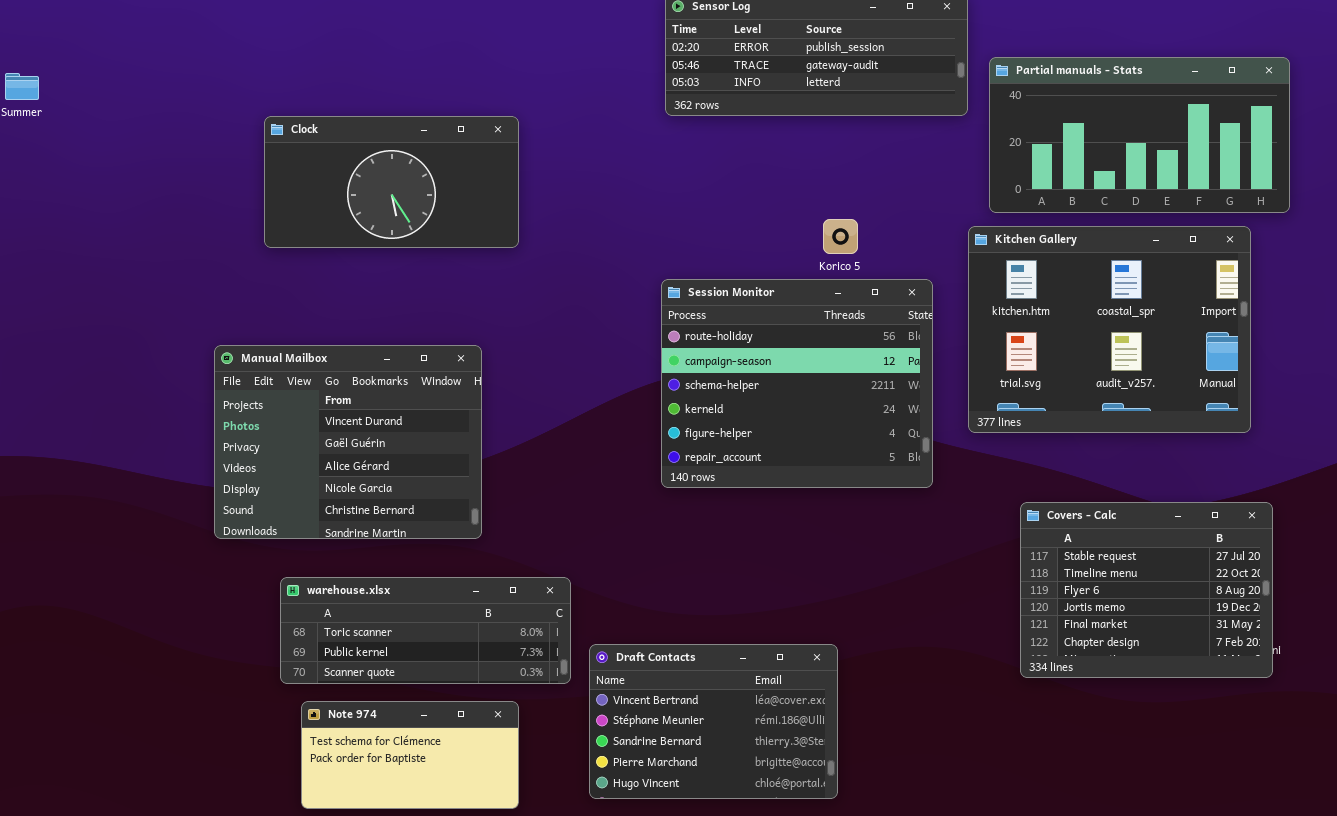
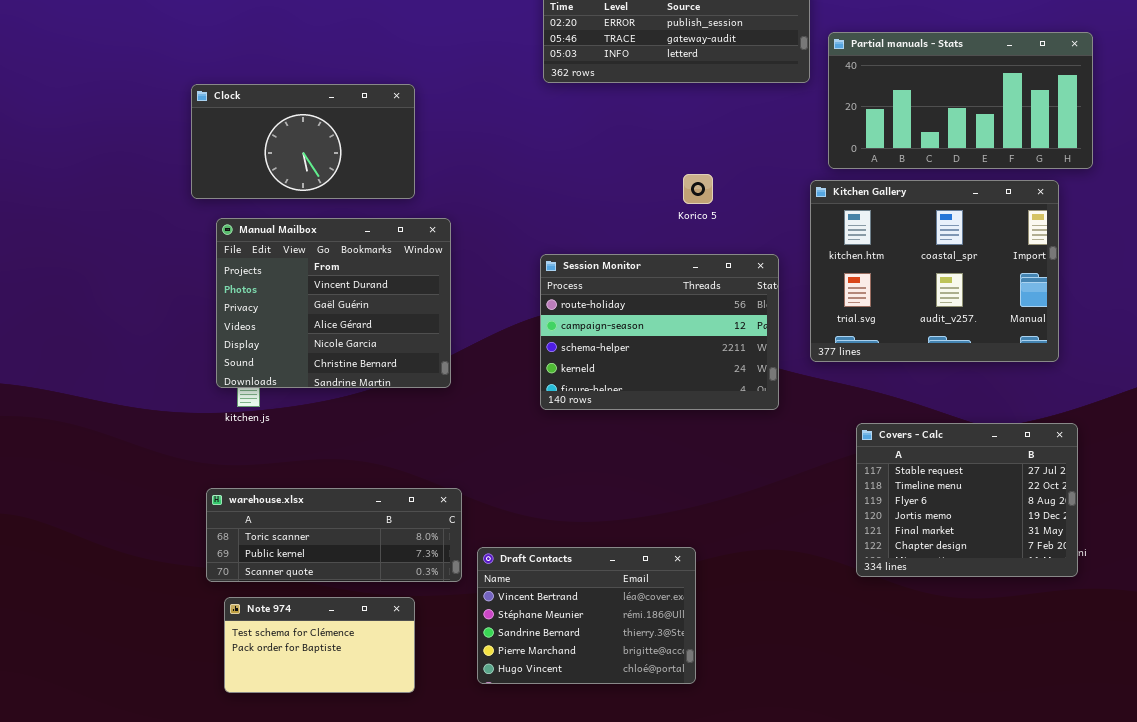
Session Monitor: [661,279,933,488] -> [540,254,779,410], resized
Manual Mailbox: [214,345,482,539] -> [216,218,451,388], moved

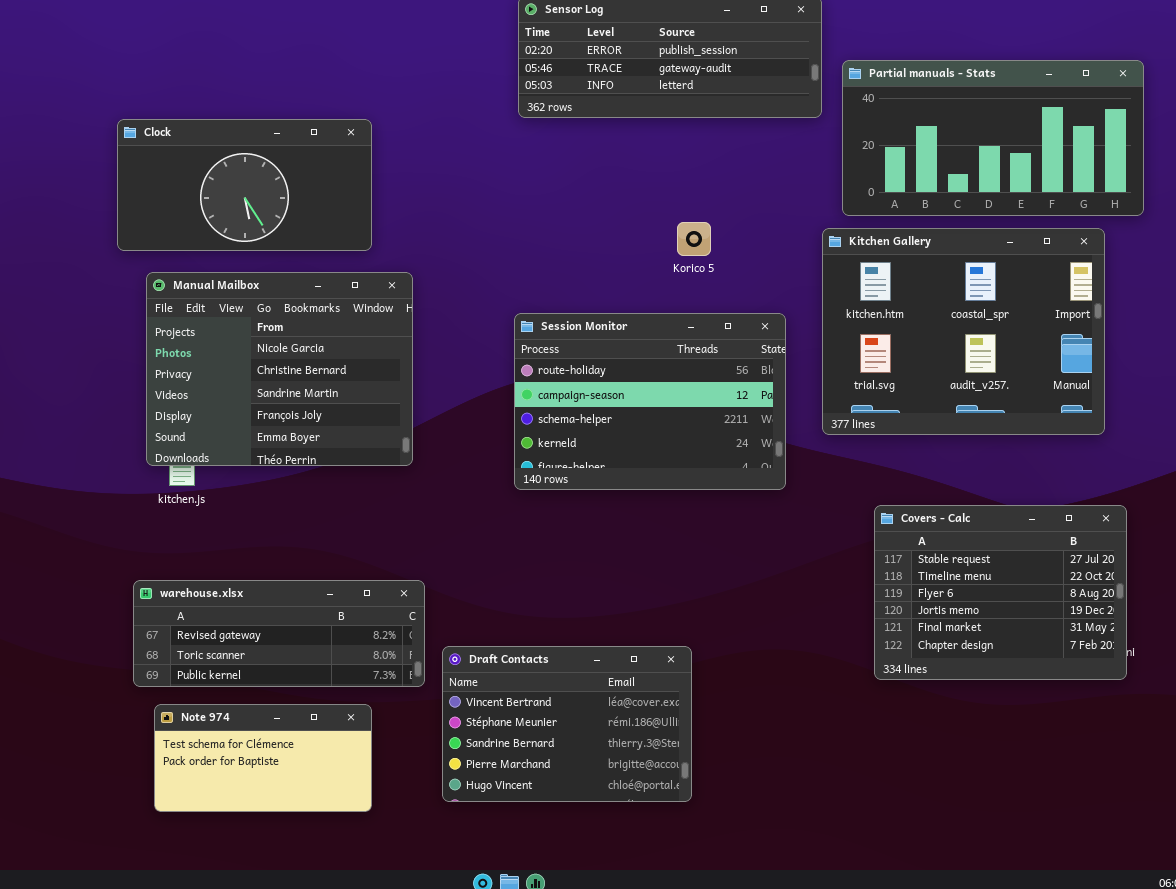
Manual Mailbox: [216,218,451,388] -> [146,272,413,466], scrolled down 3 rows
warehouse.xlsx: [206,488,462,582] -> [133,580,425,687], scrolled up 1 row

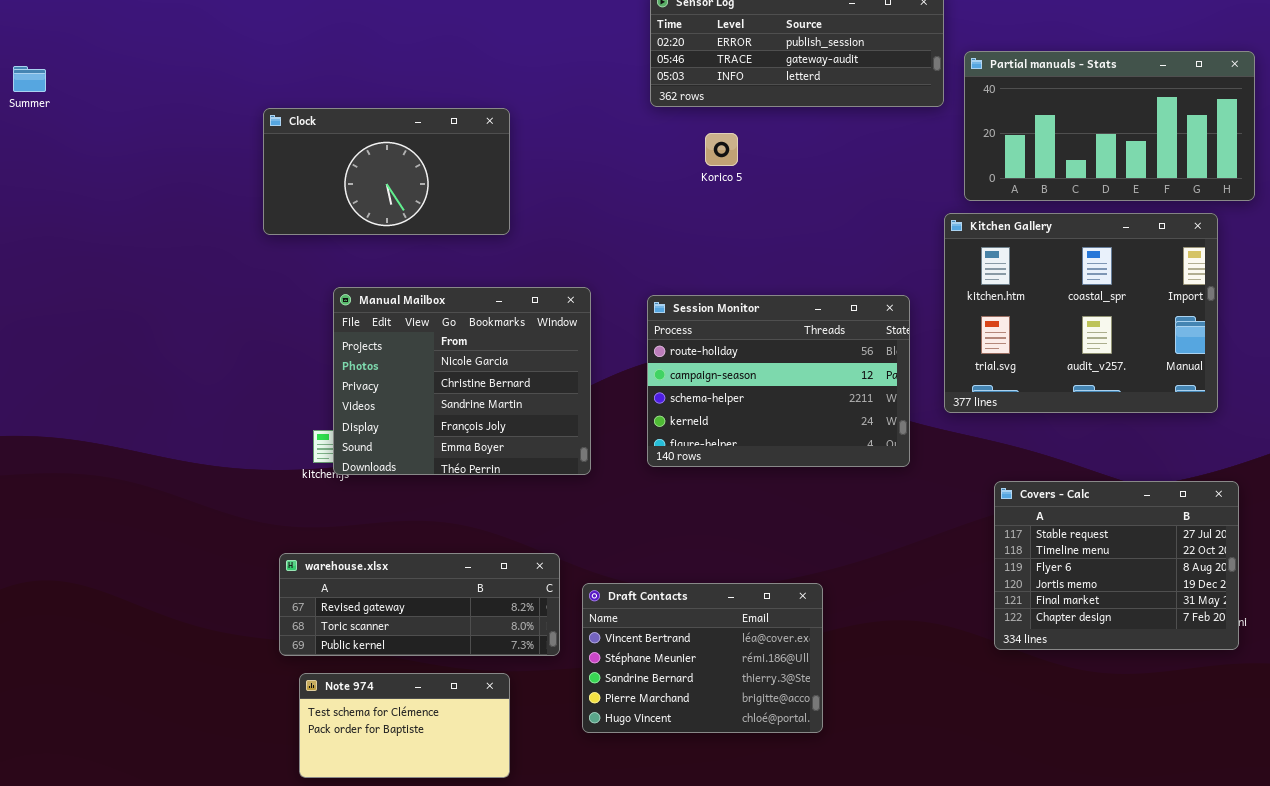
Korico 5: [677,222,711,256] -> [705,133,738,166], moved
Manual Mailbox: [146,272,413,466] -> [333,287,591,475], moved
Draft Contacts: [442,646,692,802] -> [582,583,823,733], moved

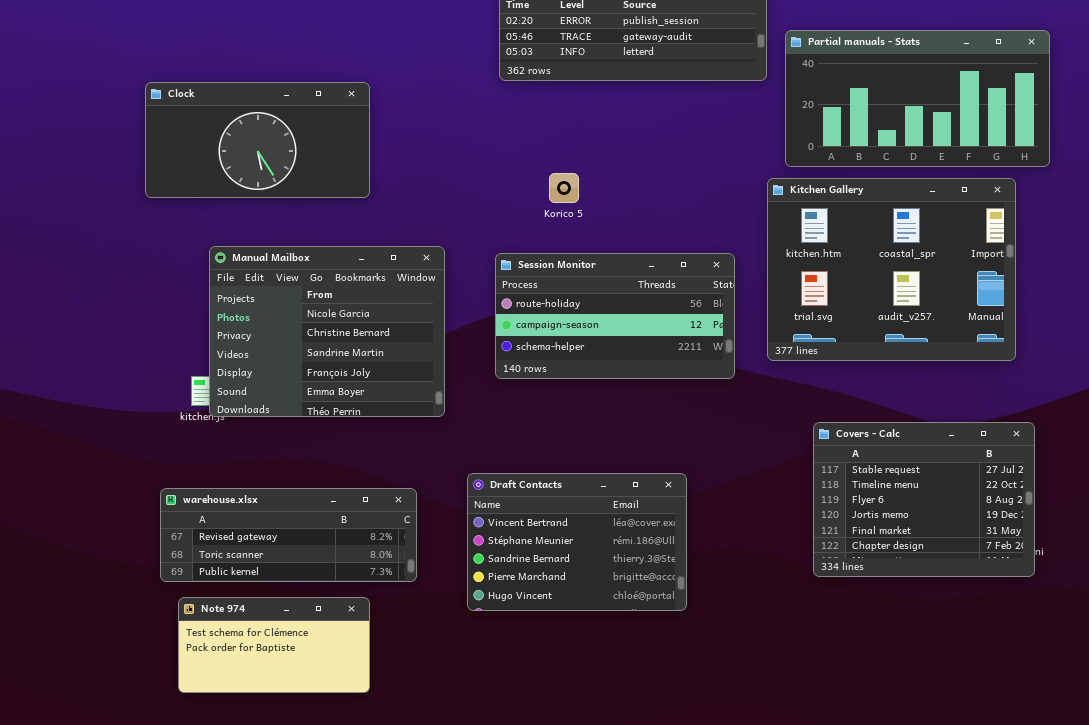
Korico 5: [705,133,738,166] -> [549,173,579,203], moved
Session Monitor: [647,295,910,467] -> [495,253,735,379], resized
Draft Contacts: [582,583,823,733] -> [467,473,687,611], moved

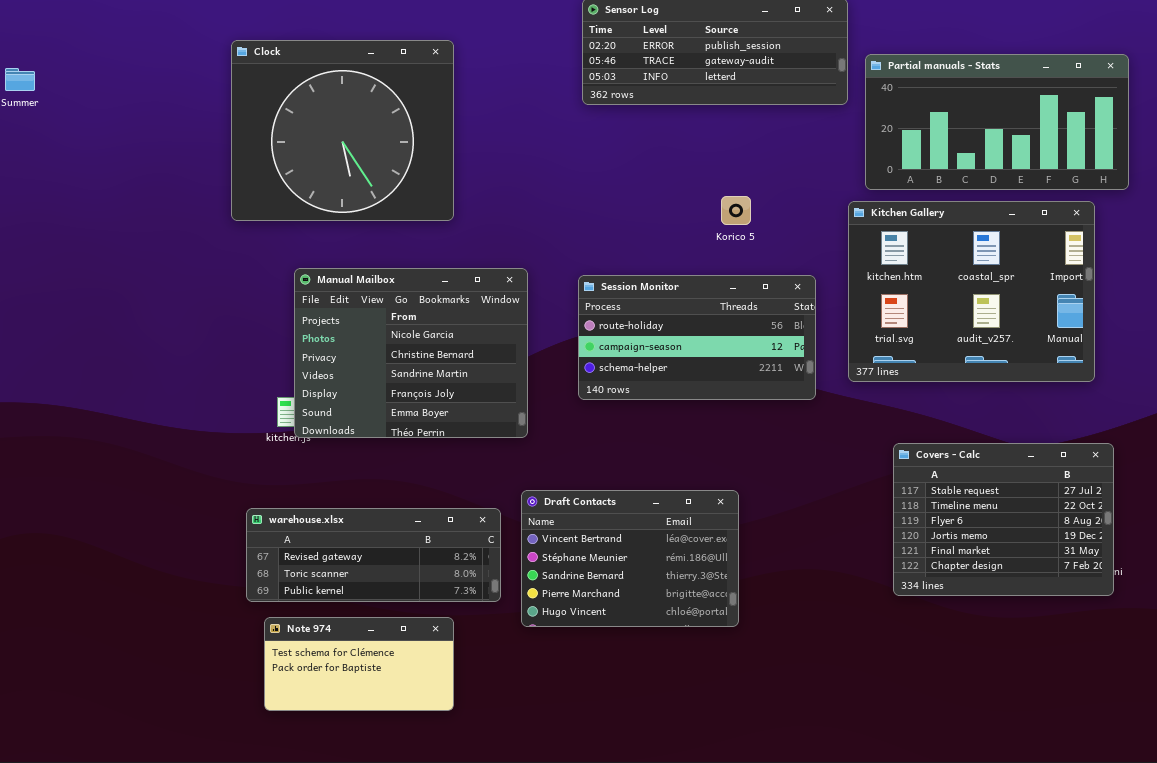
Clock: [145,82,370,198] -> [231,40,454,221], resized
Korico 5: [549,173,579,203] -> [721,196,751,225], moved
Draft Contacts: [467,473,687,611] -> [521,490,739,627], moved

